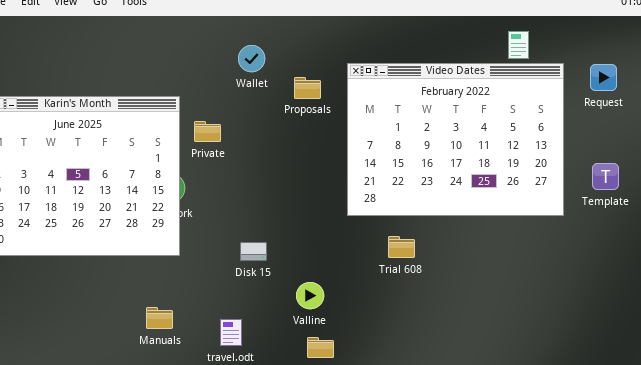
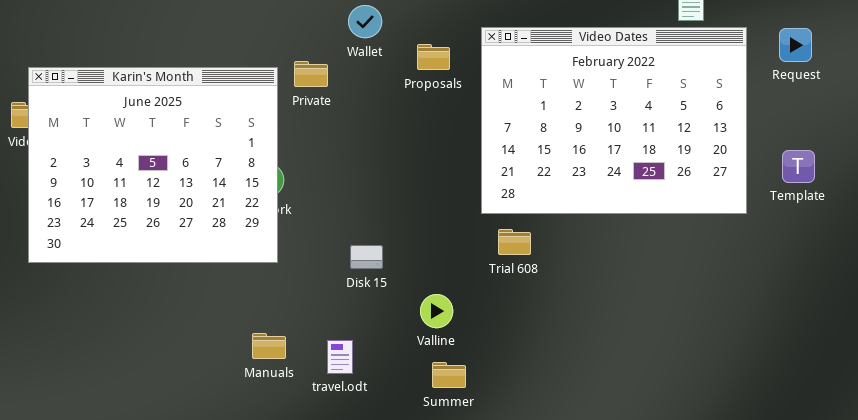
Private: [194,121,221,142] -> [294,61,328,87], moved
Trial 608: [388,236,415,258] -> [498,229,531,255], moved
Manuals: [146,307,173,329] -> [252,333,286,359], moved

